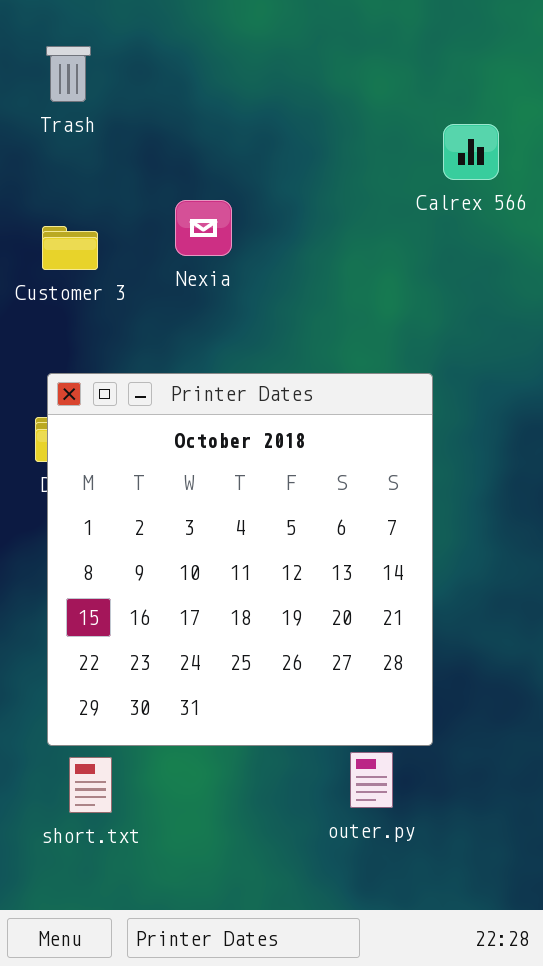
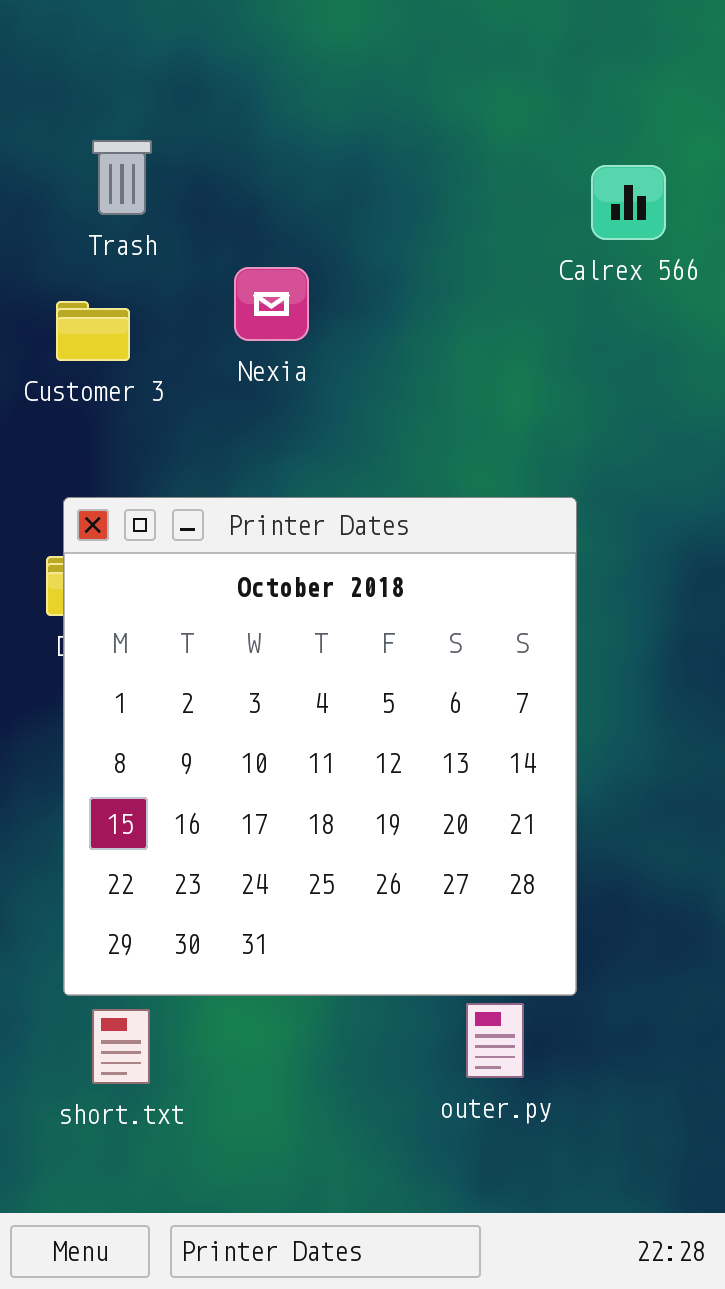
Trash: [46,46,91,102] -> [92,140,152,215], moved

